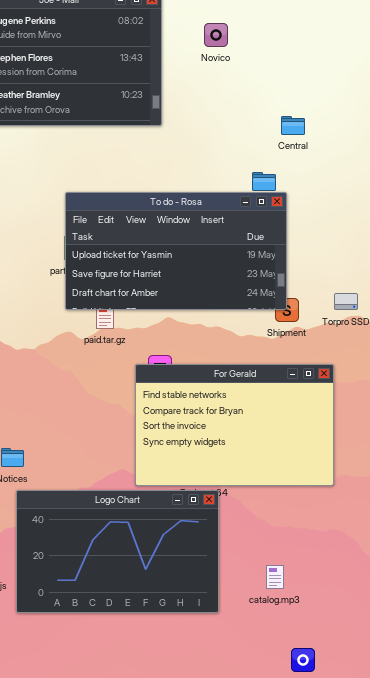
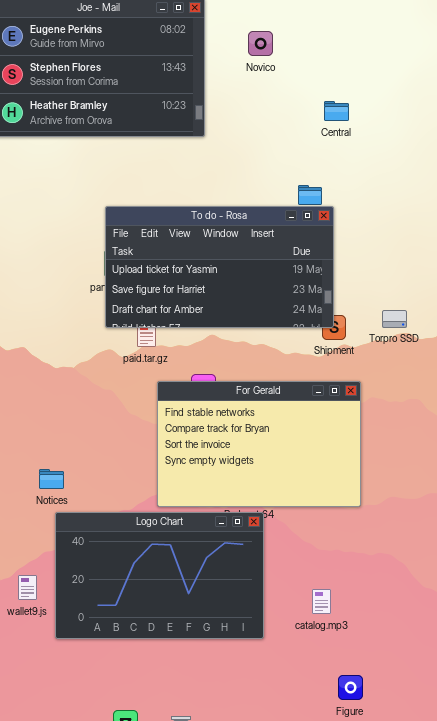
Central: [281,116,305,135] -> [324,101,349,121], moved
For Gerald: [135,364,334,486] -> [157,381,361,507], moved

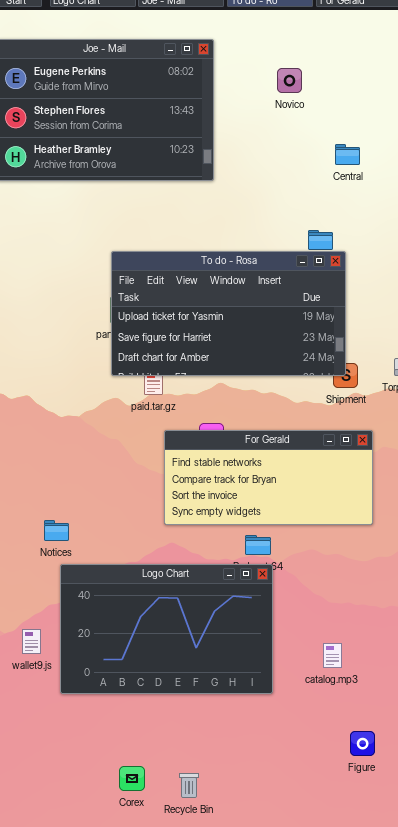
Novico: [248,31,273,56] -> [277,68,302,93], moved
For Gerald: [157,381,361,507] -> [164,430,373,525], resized

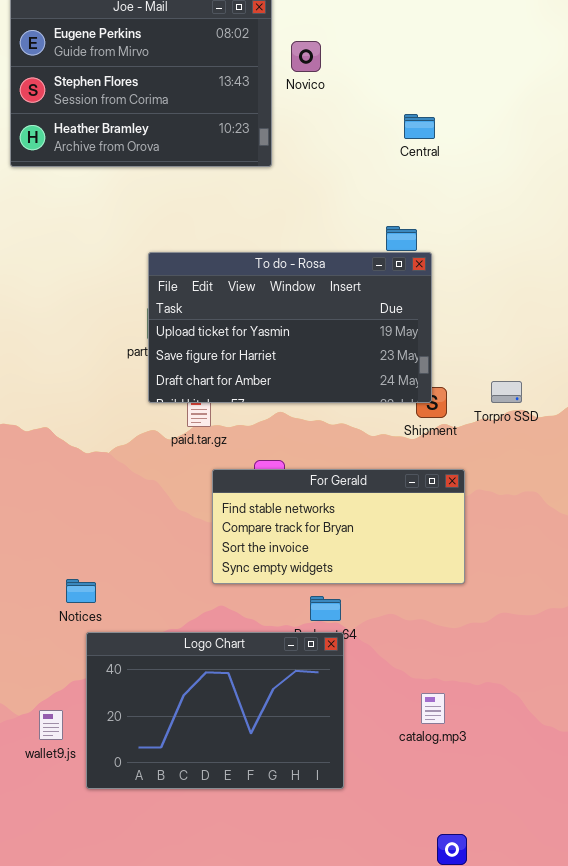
Novico: [277,68,302,93] -> [291,41,321,72], moved
Central: [335,144,360,165] -> [404,114,435,139], moved
catalog.mp3: [323,643,342,668] -> [421,693,445,724], moved

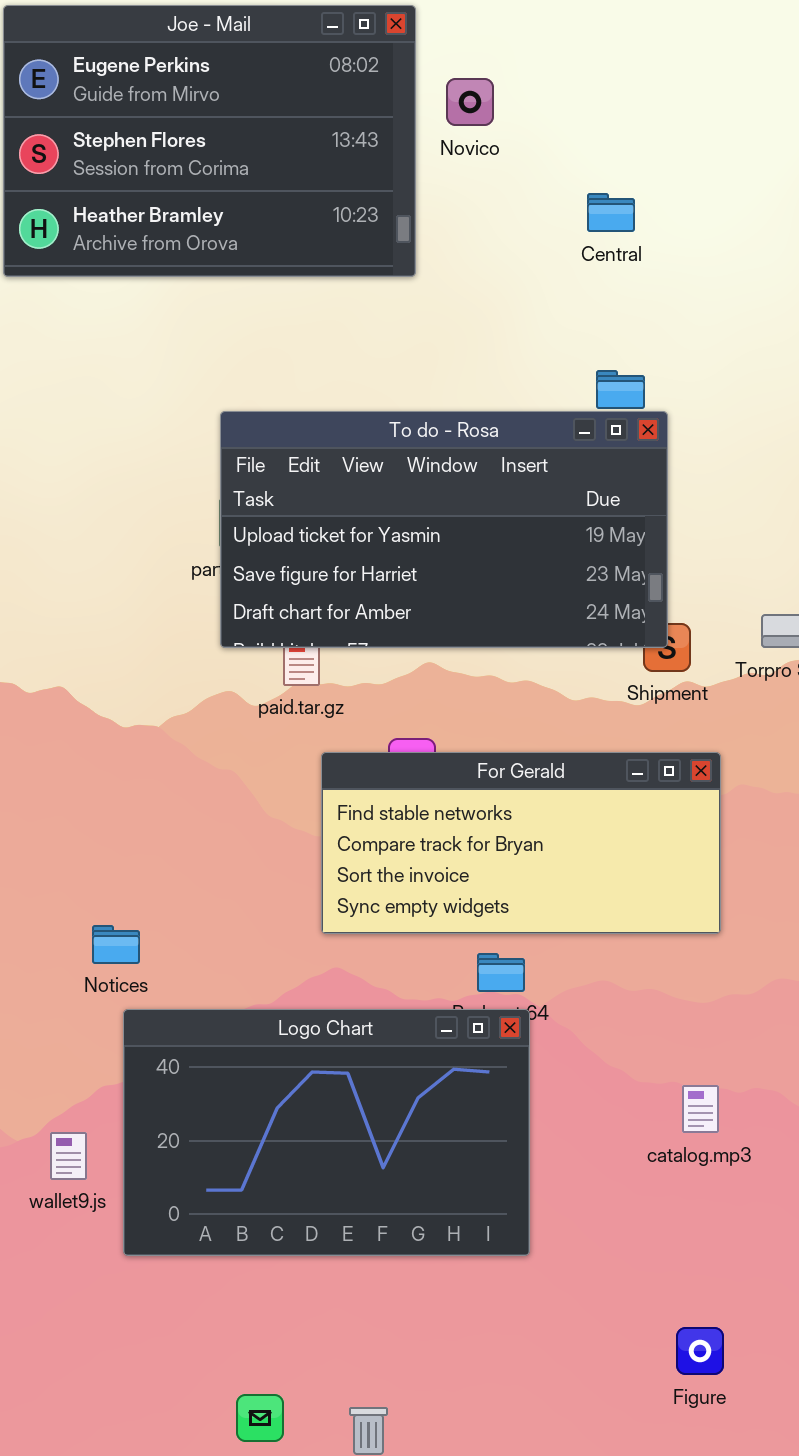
Central: [404,114,435,139] -> [587,193,635,232], moved
catalog.mp3: [421,693,445,724] -> [682,1085,719,1133], moved

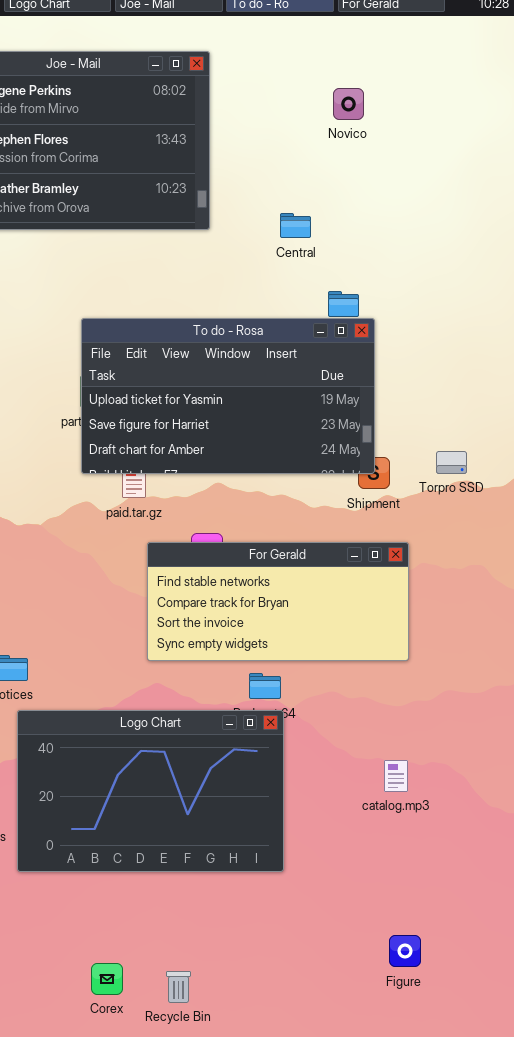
Novico: [446,78,494,126] -> [333,88,364,120], moved
Central: [587,193,635,232] -> [280,213,311,238], moved
Figure: [676,1327,724,1375] -> [389,935,421,967], moved

